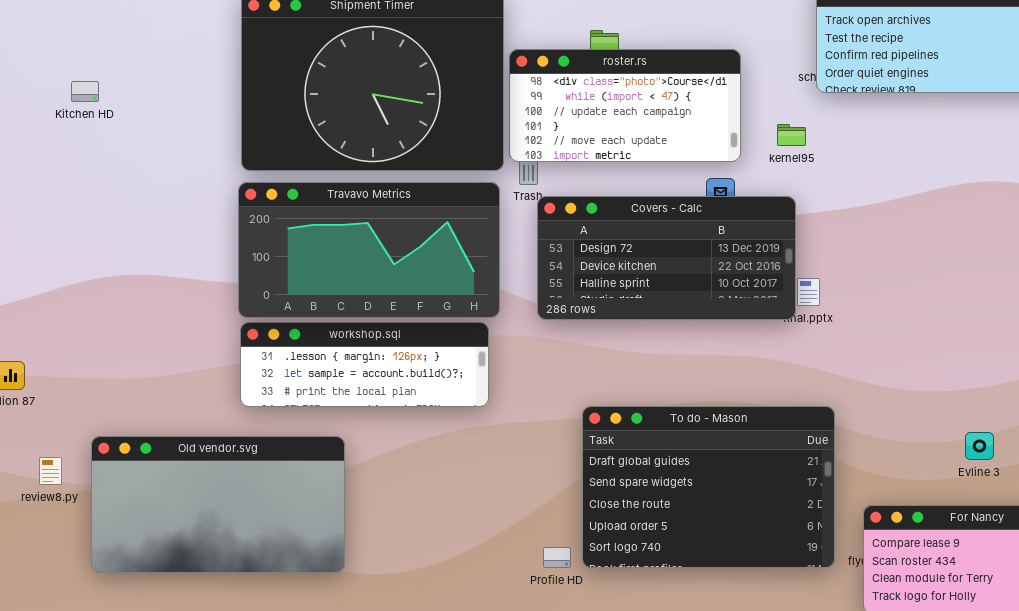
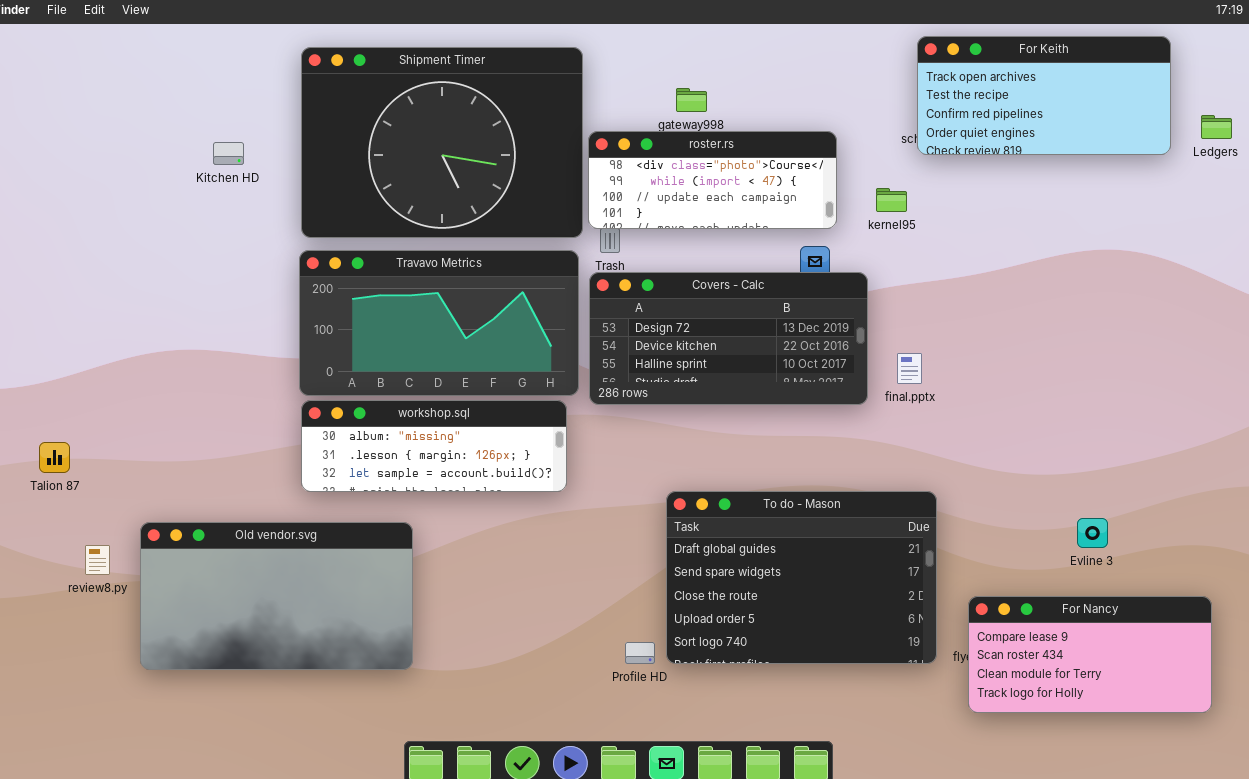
roster.rs: [509,49,741,162] -> [588,131,837,229], resized
Kitchen HD: [71,81,99,102] -> [213,142,244,165], moved
Covers - Calc: [537,196,796,320] -> [589,272,868,405], moved
workshop.sql: [240,322,489,407] -> [301,400,567,492], scrolled up 1 row

